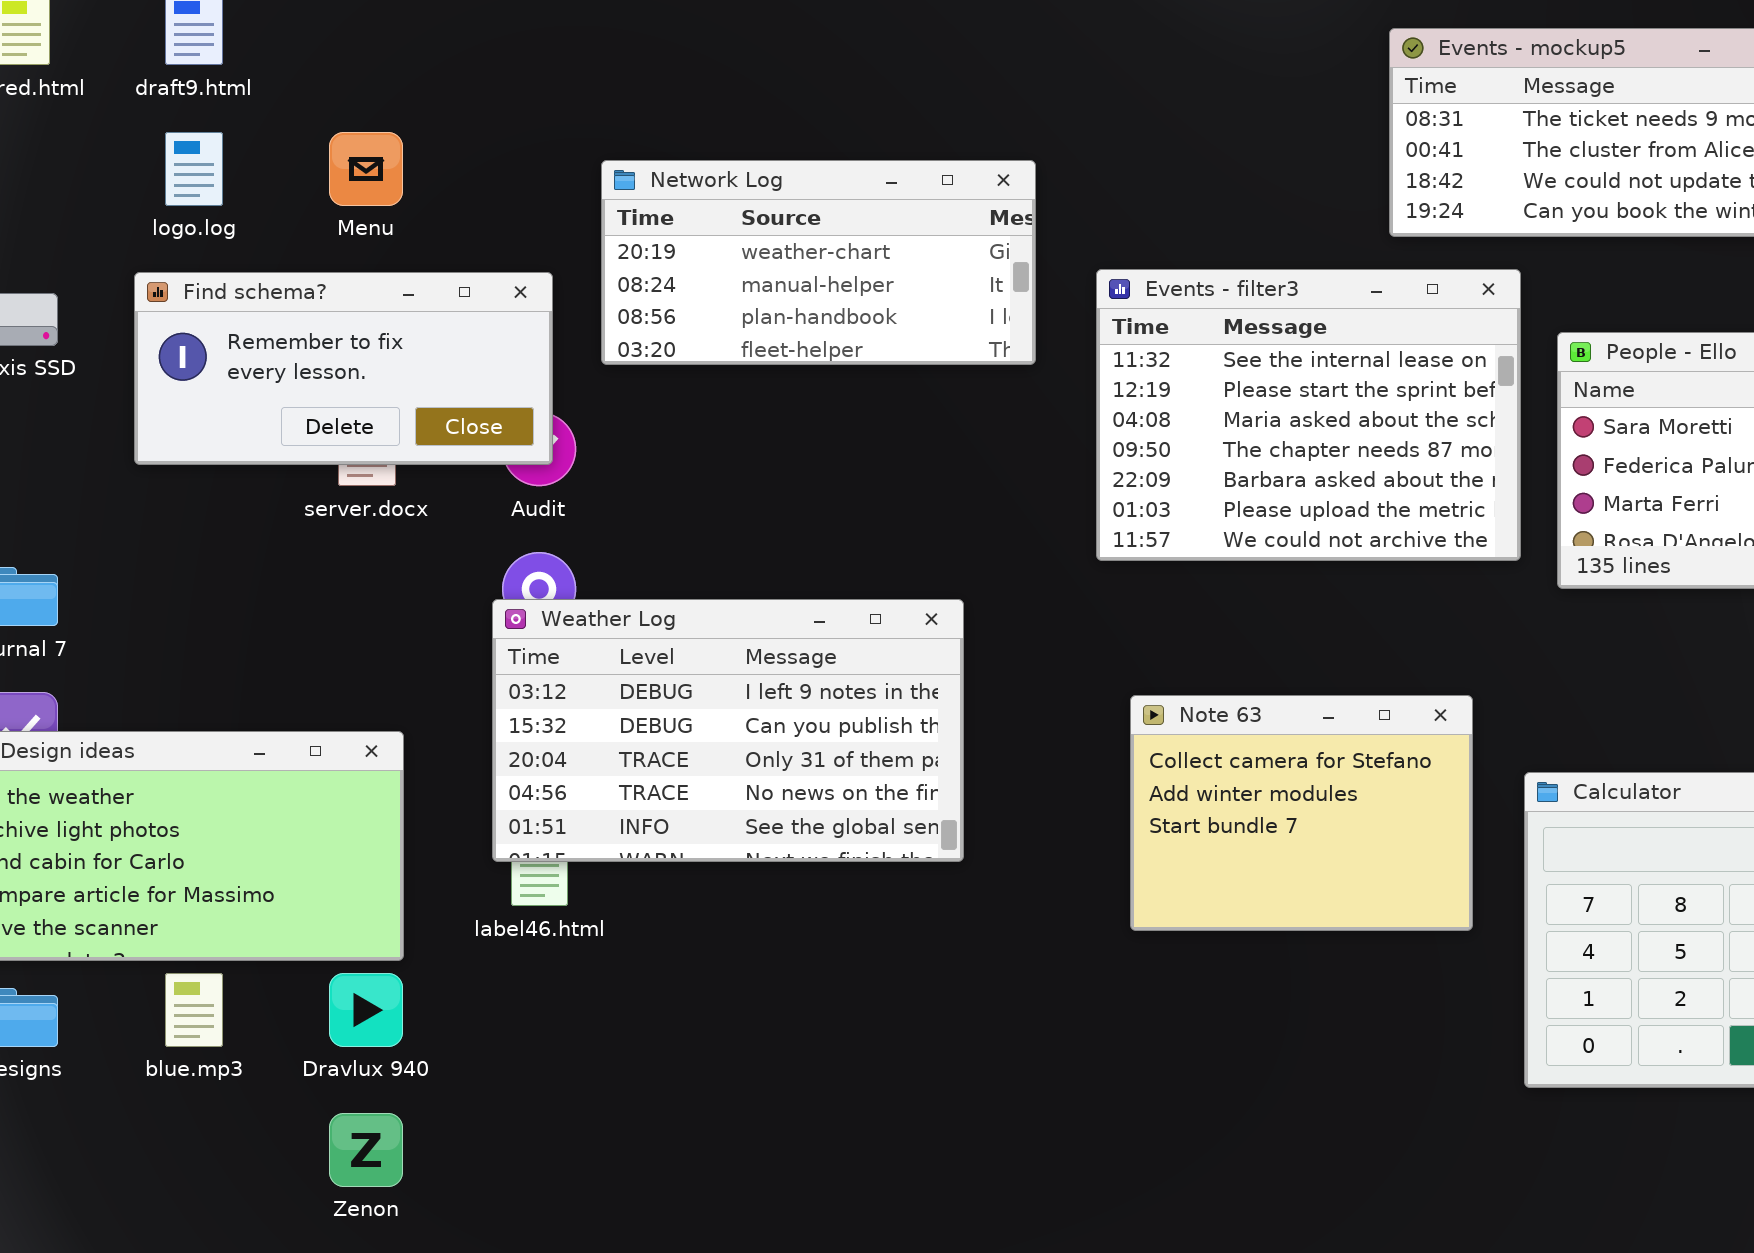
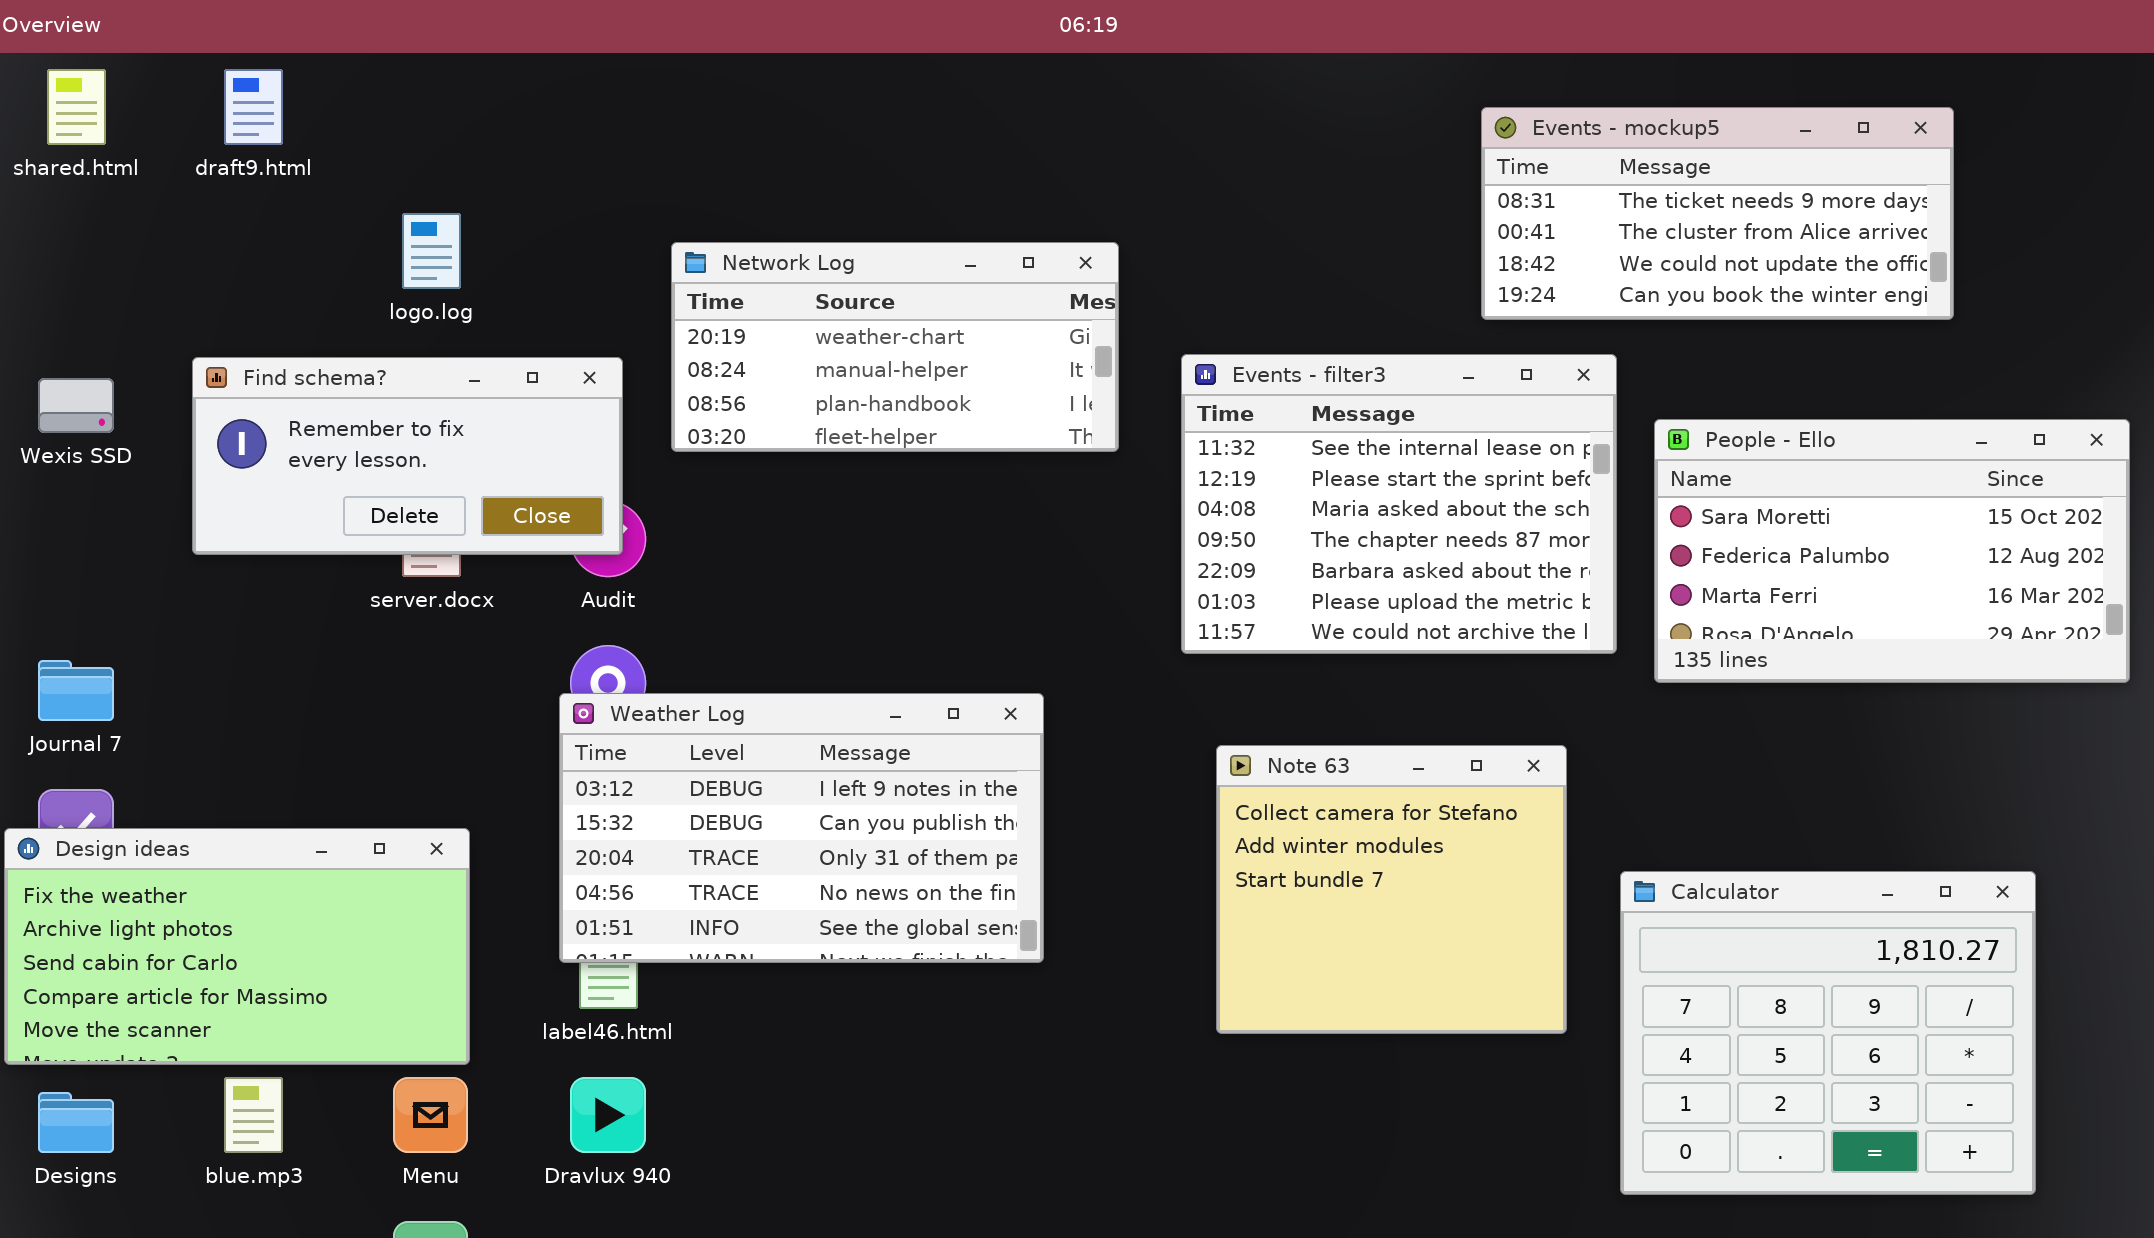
logo.log: [165,132,223,206] -> [402,213,461,289], moved
Menu: [329,132,403,206] -> [393,1077,468,1153], moved
Note 63: [1130,695,1473,931] -> [1216,745,1567,1034], resized
Dravlux 940: [329,973,403,1047] -> [570,1077,646,1153], moved

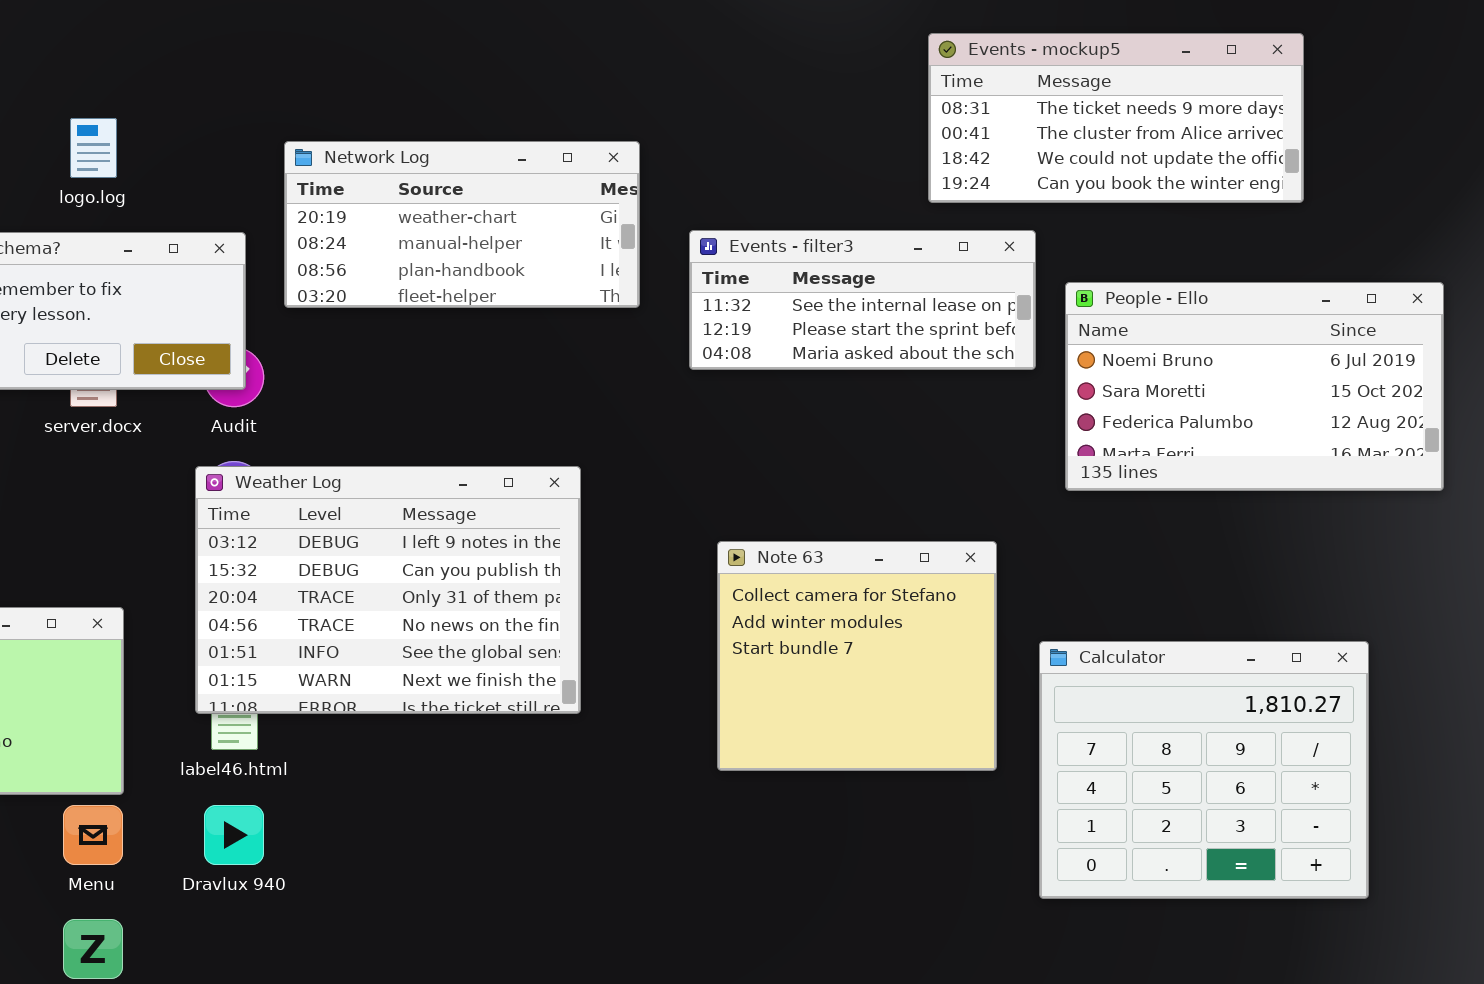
Events - filter3: [1181,354,1617,654] -> [689,230,1036,370], resized
People - Ello: [1654,419,2130,683] -> [1065,282,1444,491], scrolled up 1 row
Weather Log: [559,693,1044,963] -> [195,466,581,714], resized

